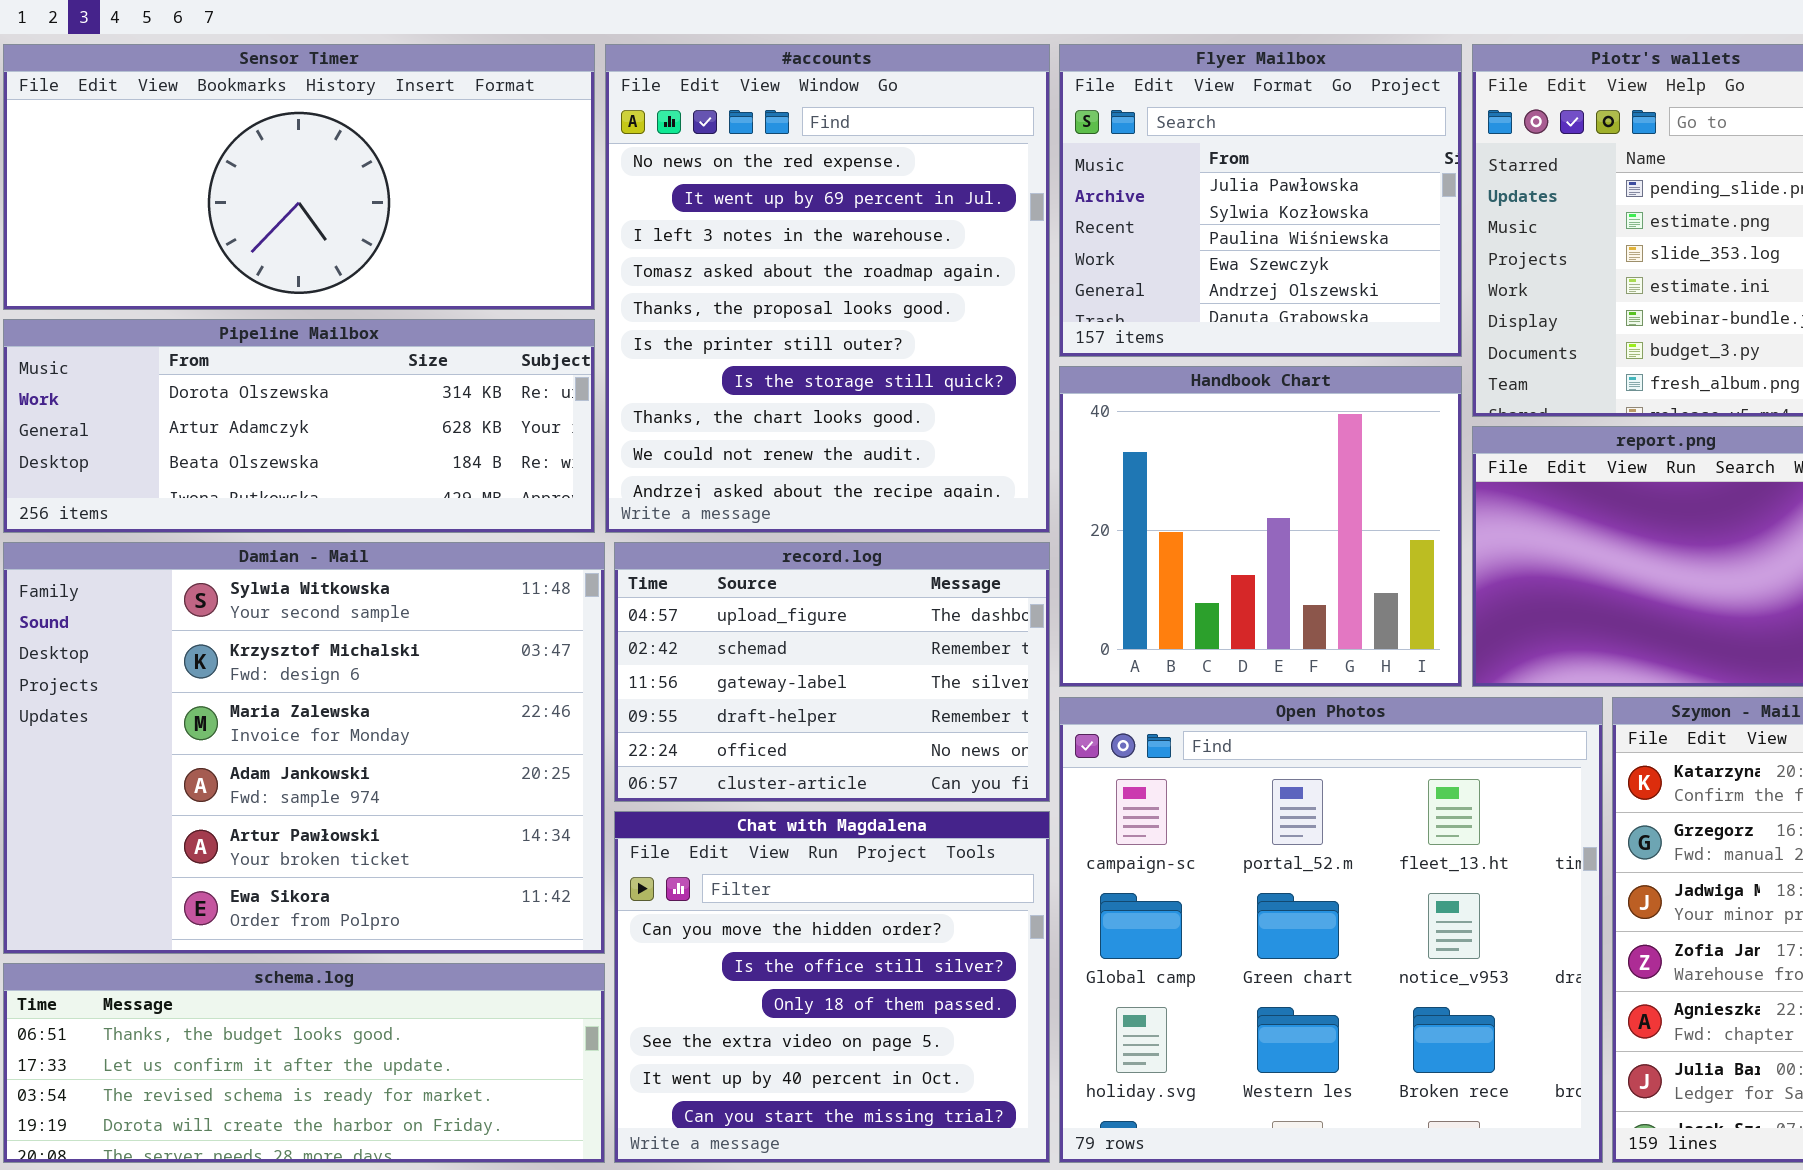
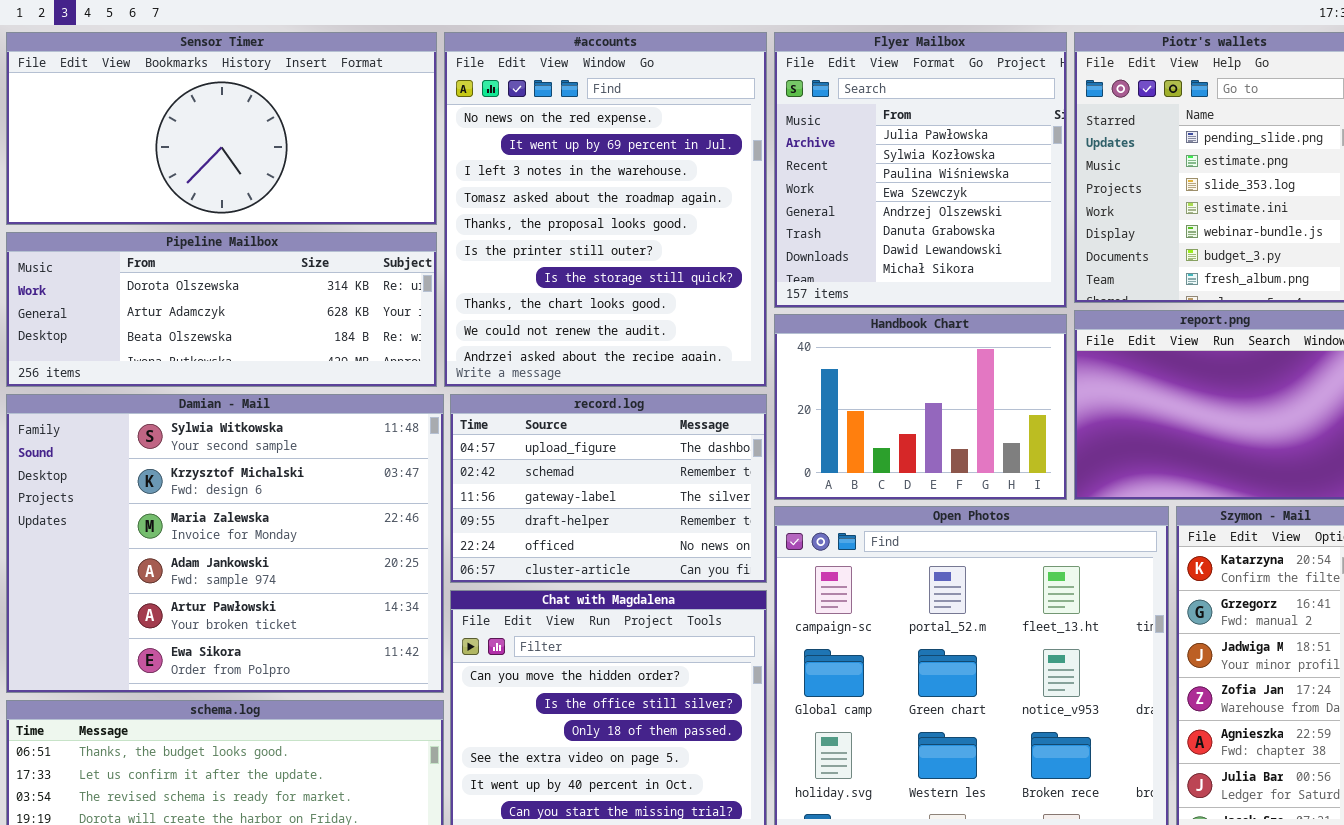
Flyer Mailbox: [1059,44,1462,357] -> [774,32,1067,308], resized
Handbook Chart: [1059,366,1462,687] -> [774,314,1067,500], resized

